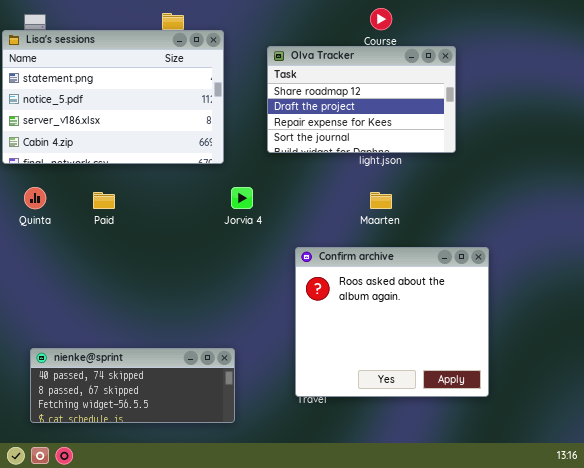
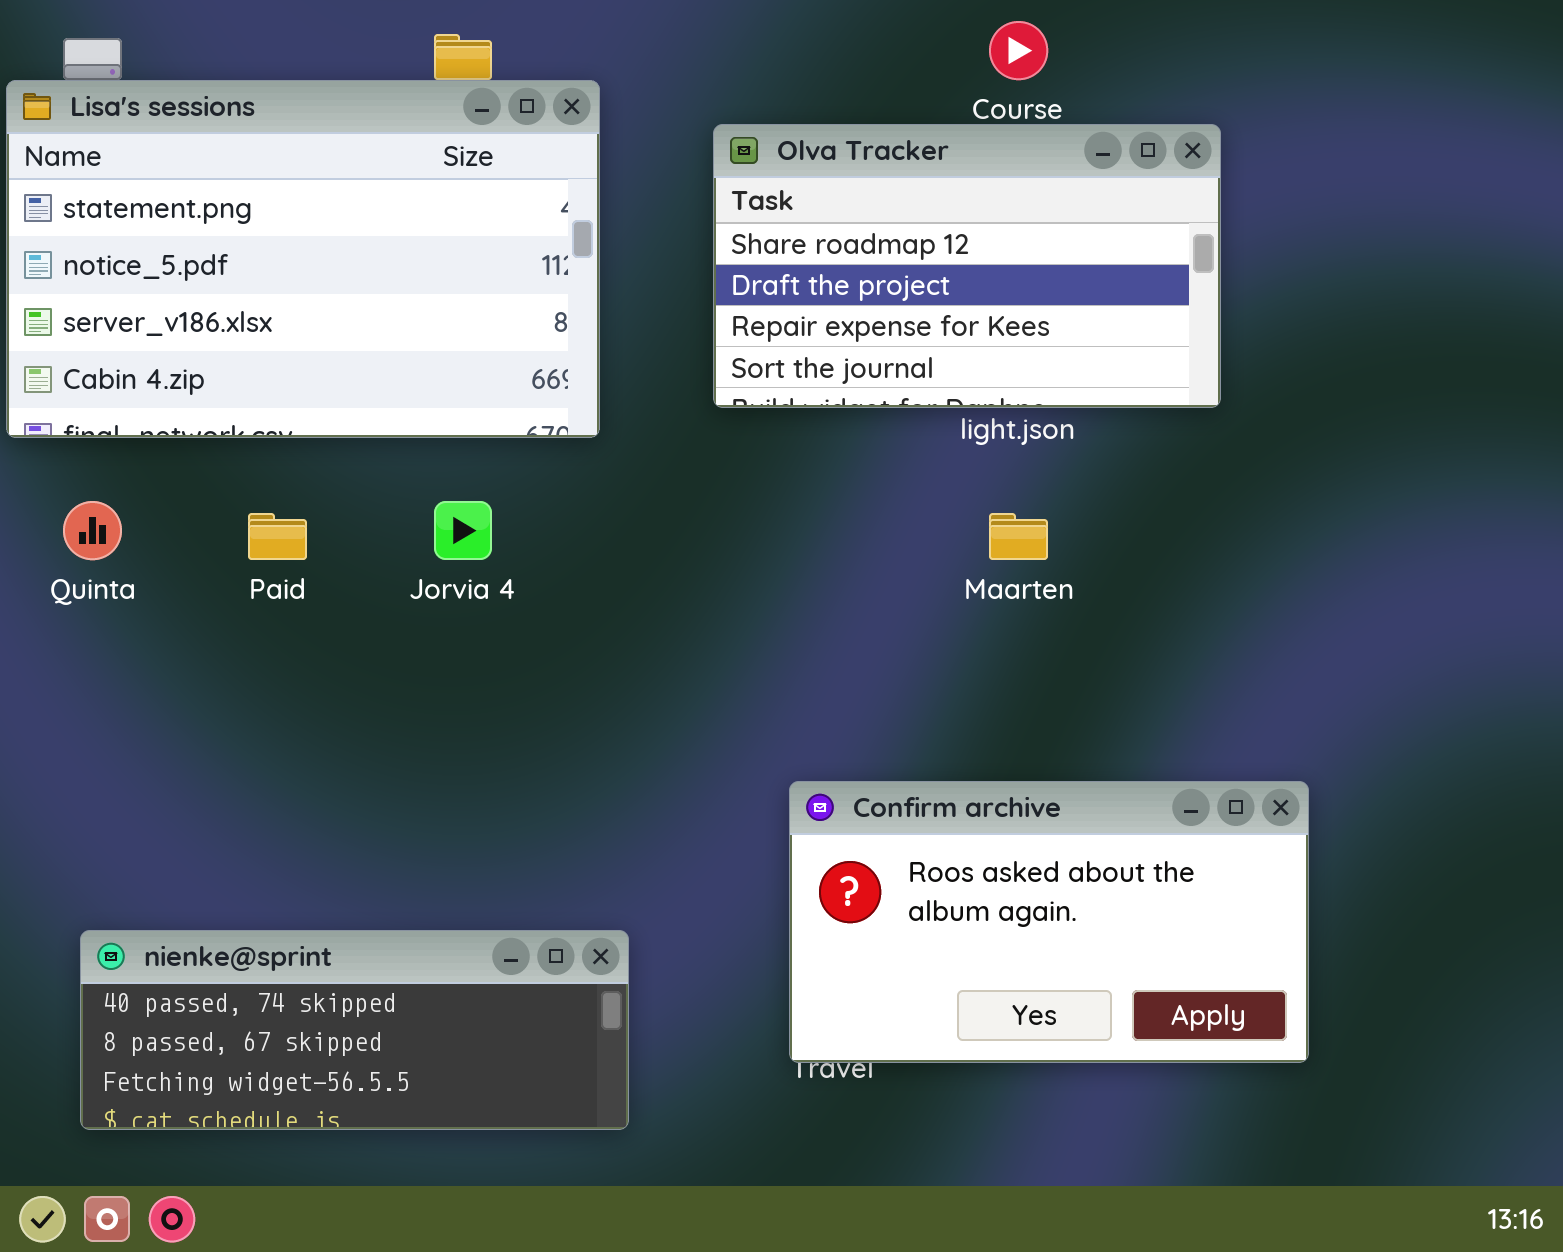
Jorvia 4: [231,187,253,209] -> [434,501,492,560], moved
Confirm archive: [295,247,489,397] -> [789,781,1309,1063], resized

